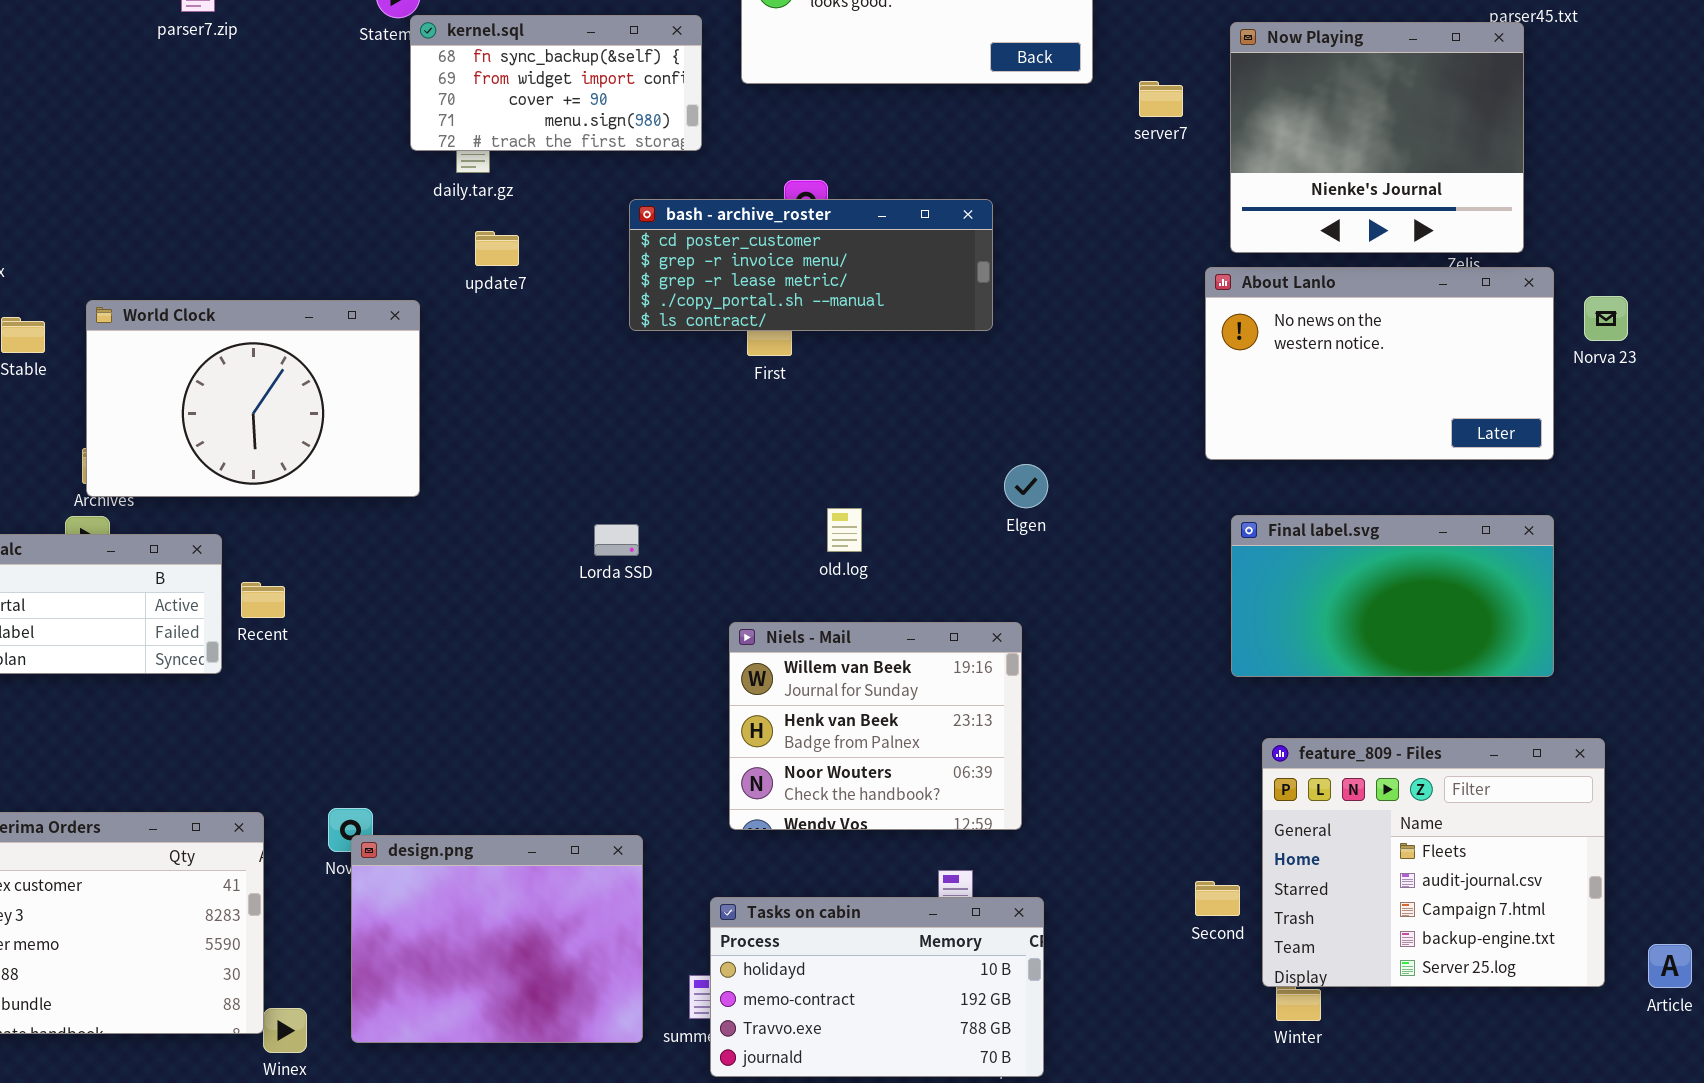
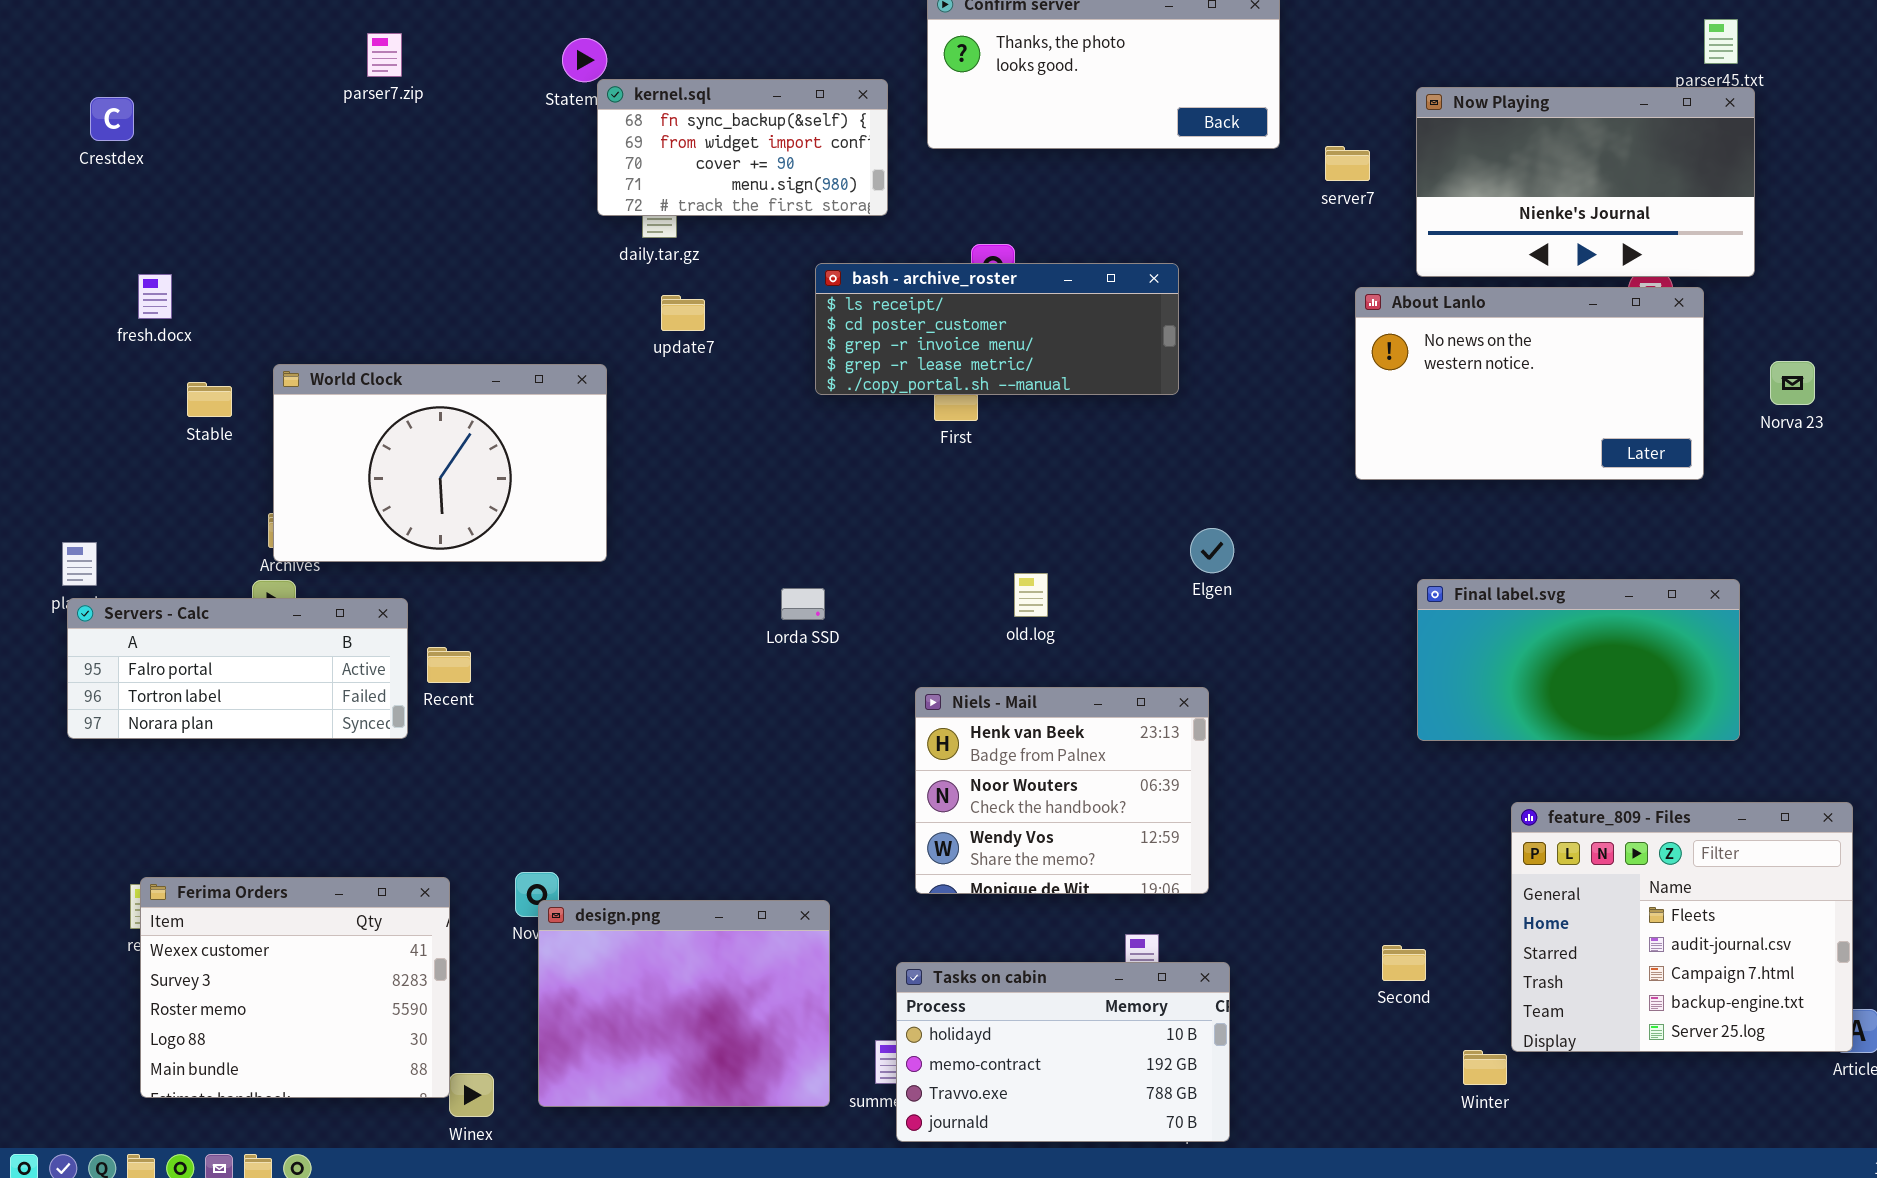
Now Playing: [1230,22,1524,253] -> [1416,87,1755,277], resized
bash - archive_roster: [629,199,993,331] -> [815,263,1179,395], scrolled up 1 row
About Lanlo: [1205,267,1554,460] -> [1355,287,1704,480], moved
Niels - Mail: [729,622,1022,830] -> [915,687,1209,894], scrolled down 1 row
feature_809 - Files: [1262,738,1605,987] -> [1511,802,1853,1052], moved

